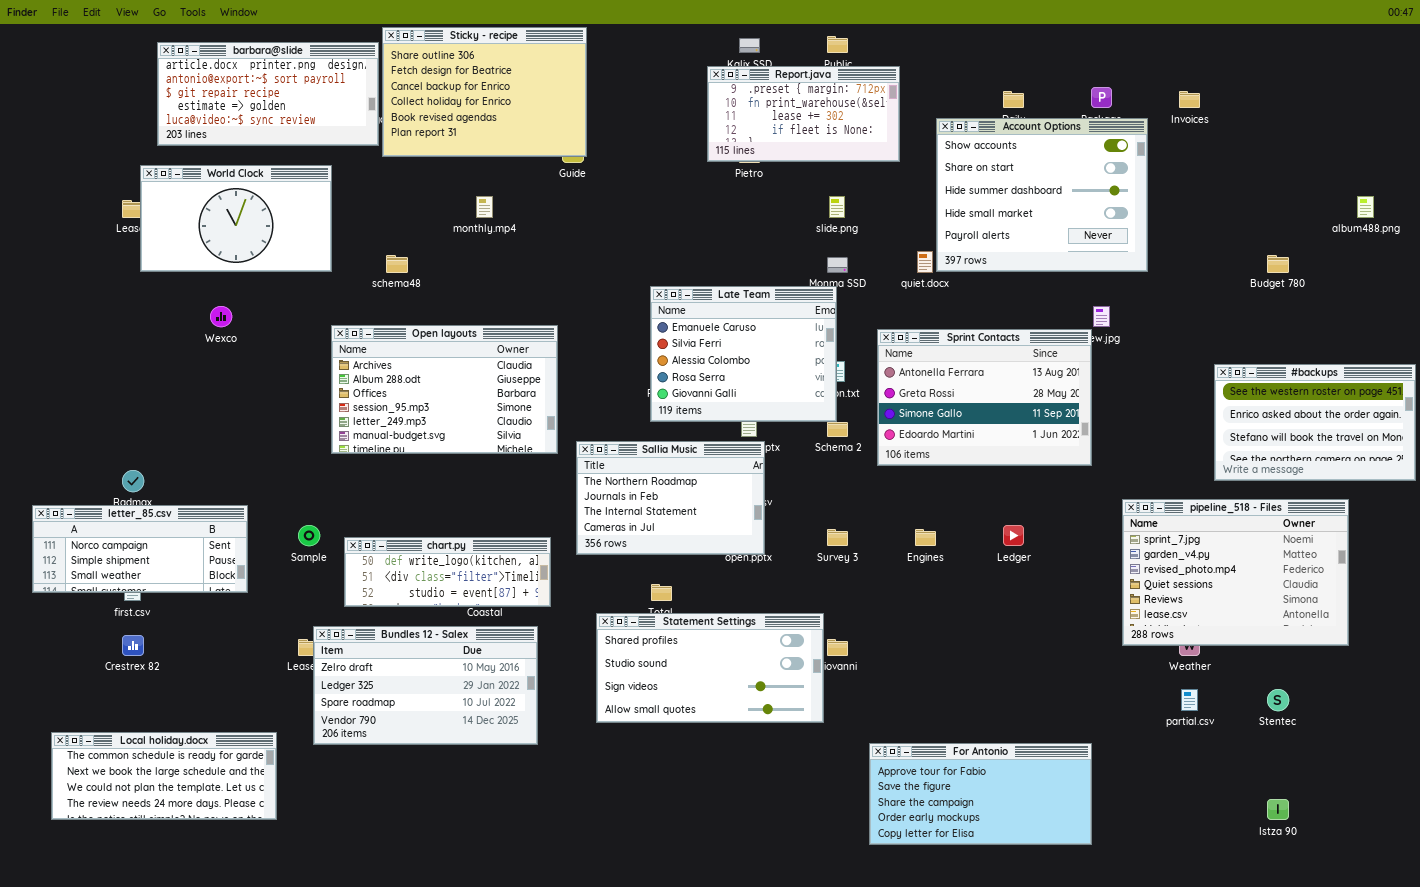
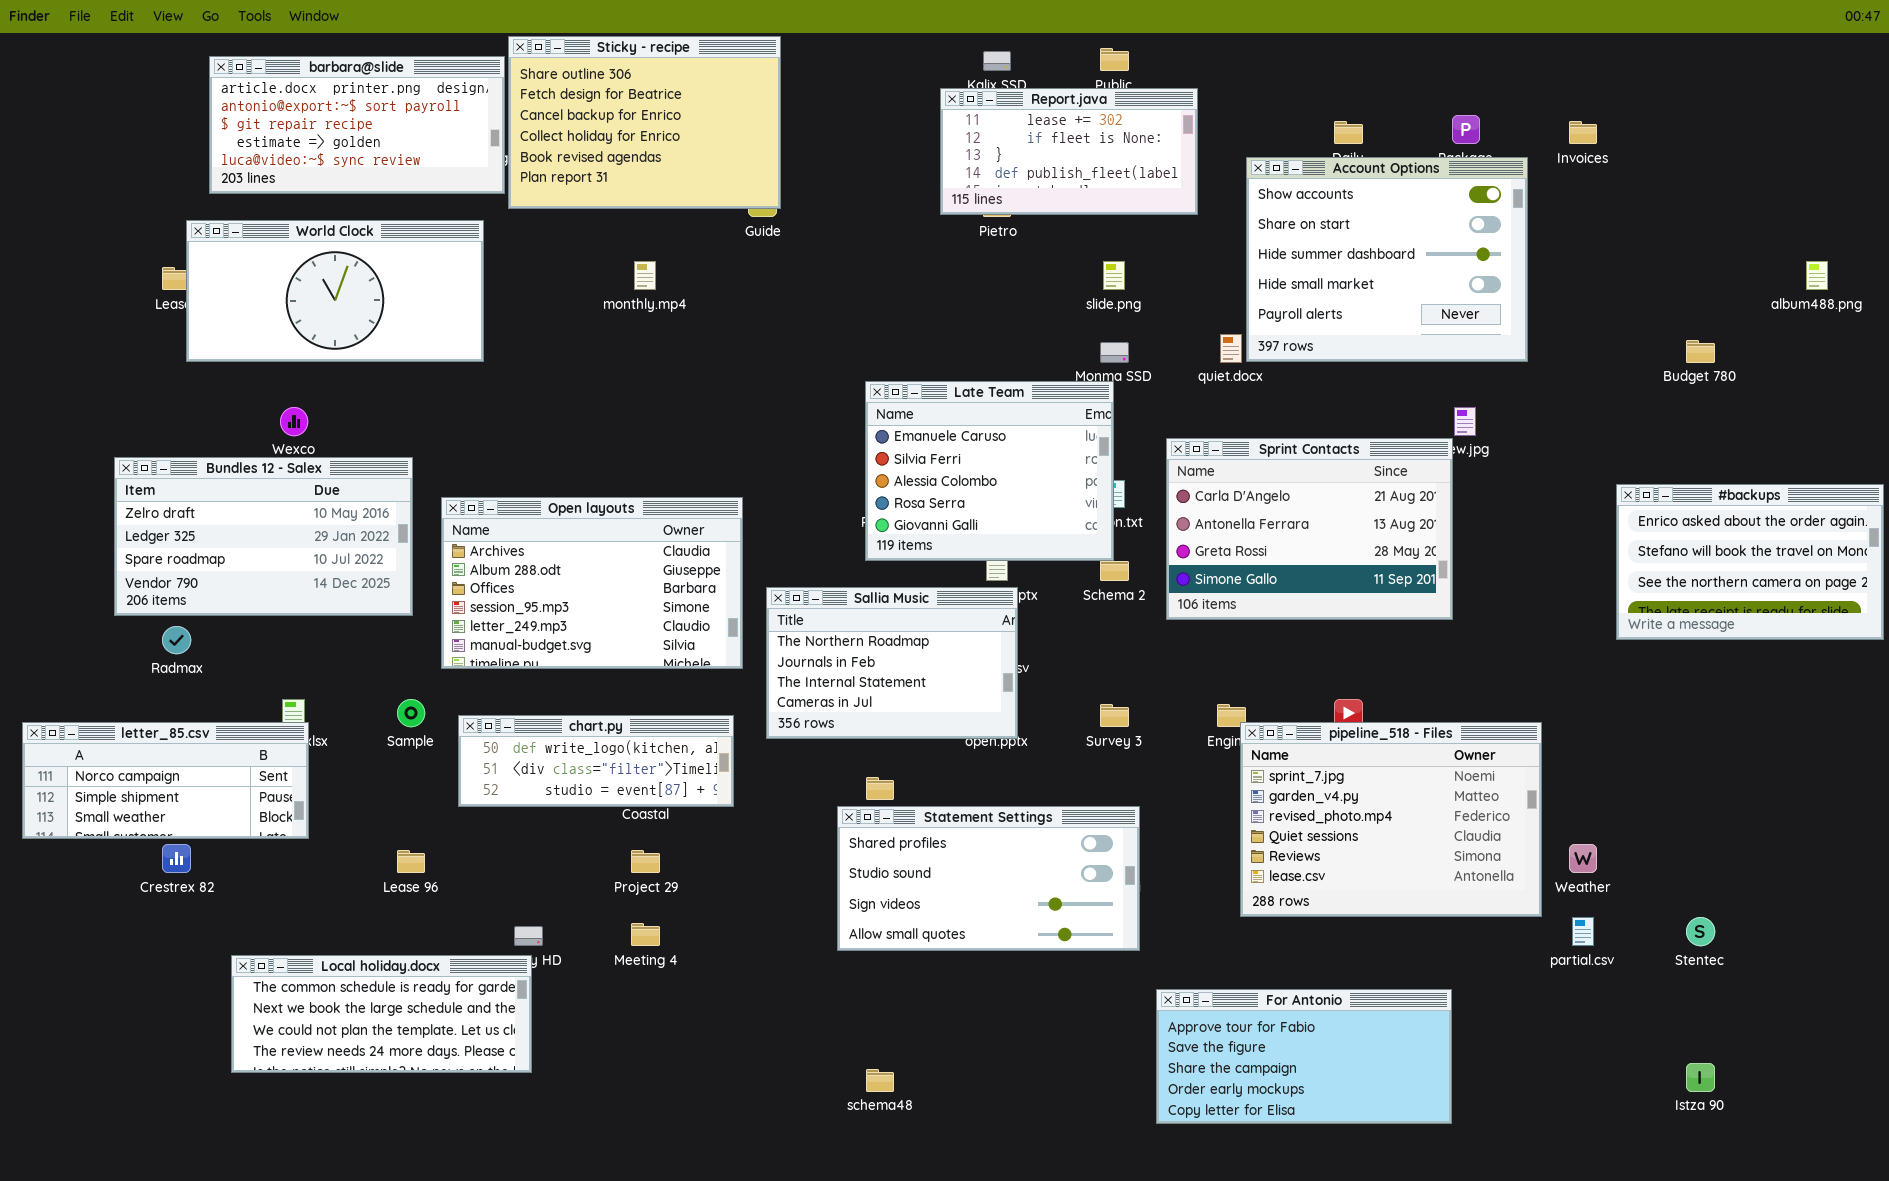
Report.java: [707,66,900,162] -> [940,88,1198,215], scrolled down 2 rows
World Clock: [140,165,332,272] -> [186,220,484,362], resized
schema48: [386,255,408,273] -> [866,1069,894,1092], moved
Open layouts: [331,325,558,454] -> [441,497,743,669], moved
Sprint Contacts: [877,329,1092,466] -> [1166,438,1453,620], scrolled up 1 row
#backups: [1214,364,1416,481] -> [1616,484,1884,640], scrolled down 1 row
pipeline_518 - Files: [1122,499,1349,646] -> [1240,722,1542,917], moved
letter_85.csv: [32,505,248,593] -> [22,722,309,839], moved
Statement Settings: [596,613,824,723] -> [837,806,1140,951], moved
Bundles 12 - Salex: [313,626,538,745] -> [114,457,413,616], moved
Local holiday.docx: [51,732,277,820] -> [231,955,532,1073], moved

